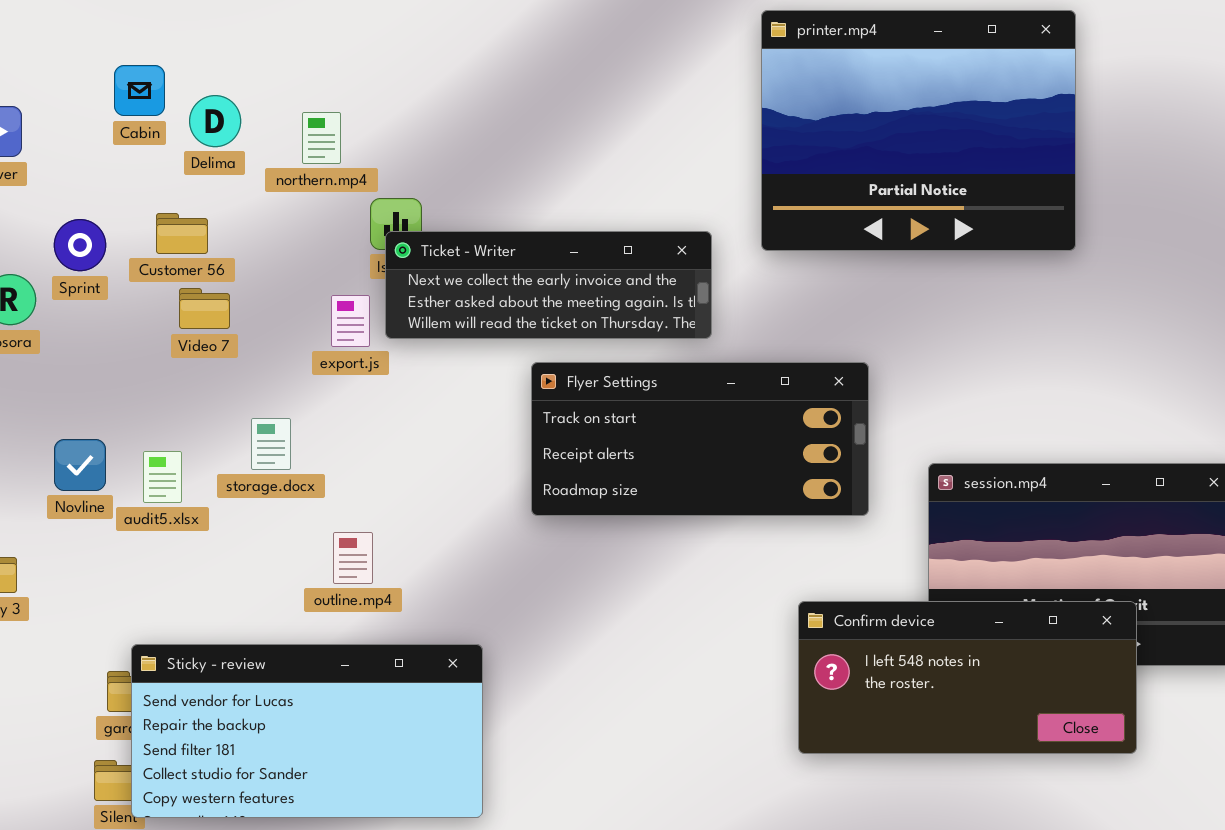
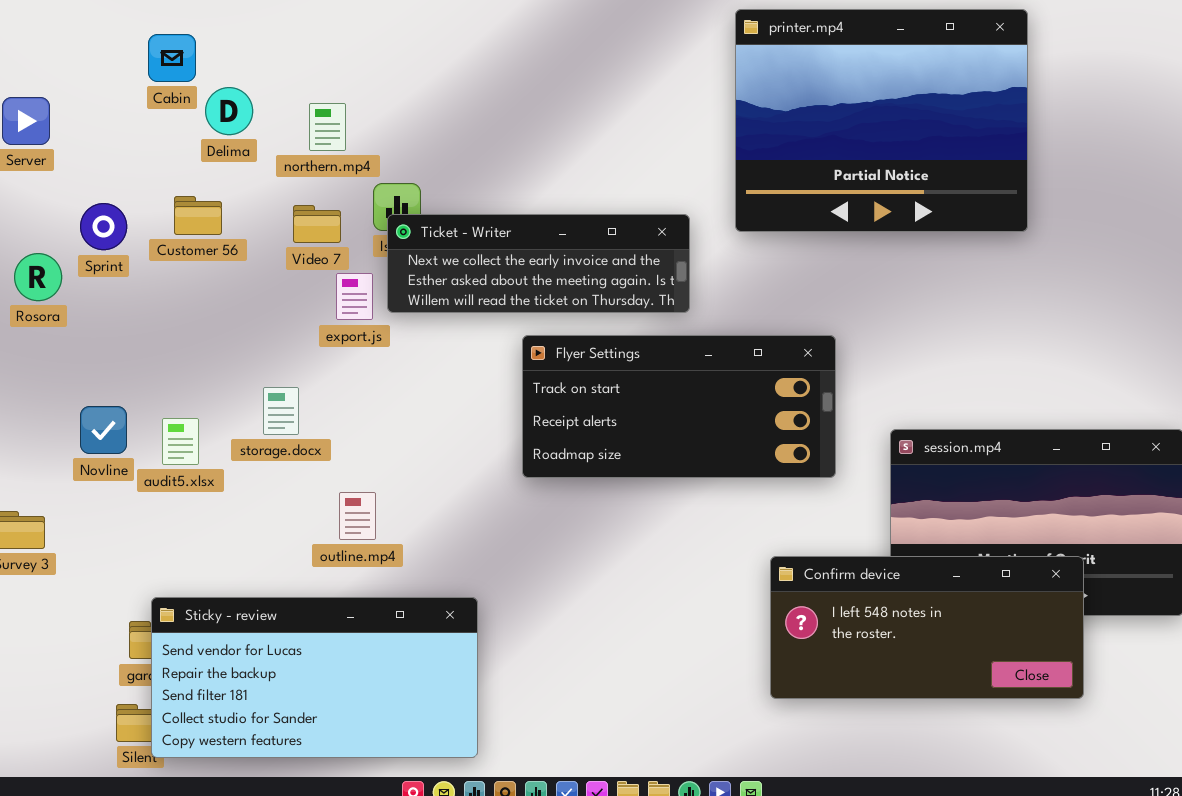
Cabin: [114,65,165,116] -> [148,34,196,82], moved
Video 7: [179,288,230,329] -> [293,205,341,243], moved

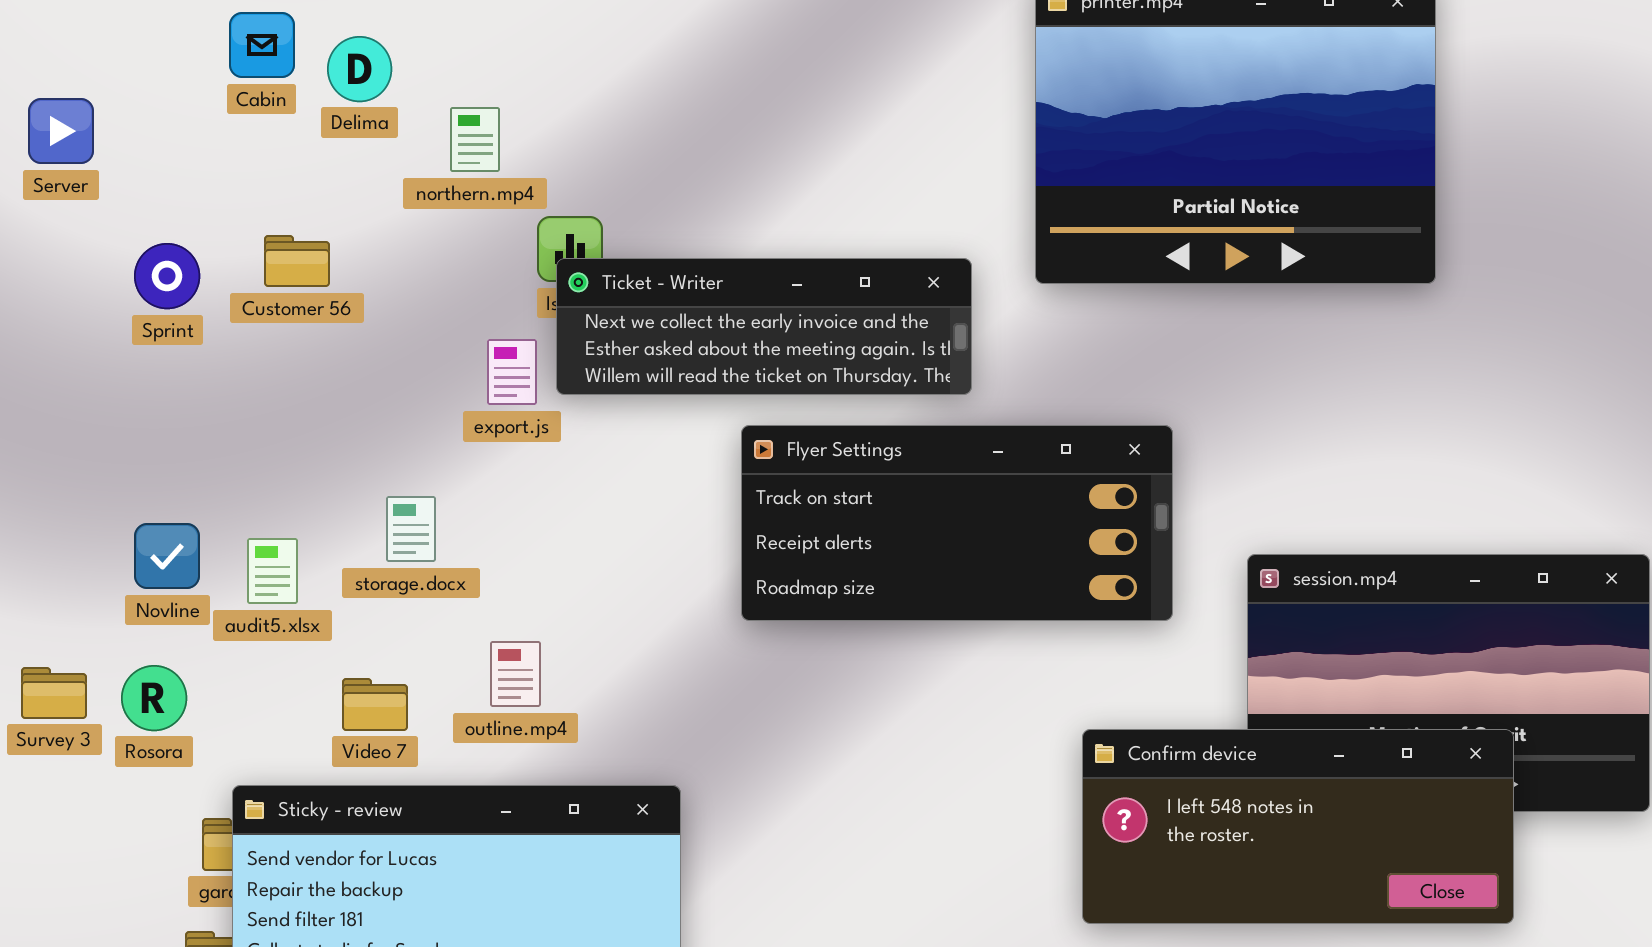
Delima: [205,87,253,135] -> [327,36,392,102], moved
Video 7: [293,205,341,243] -> [342,678,408,731], moved
Rosora: [14,253,62,301] -> [121,665,187,731], moved

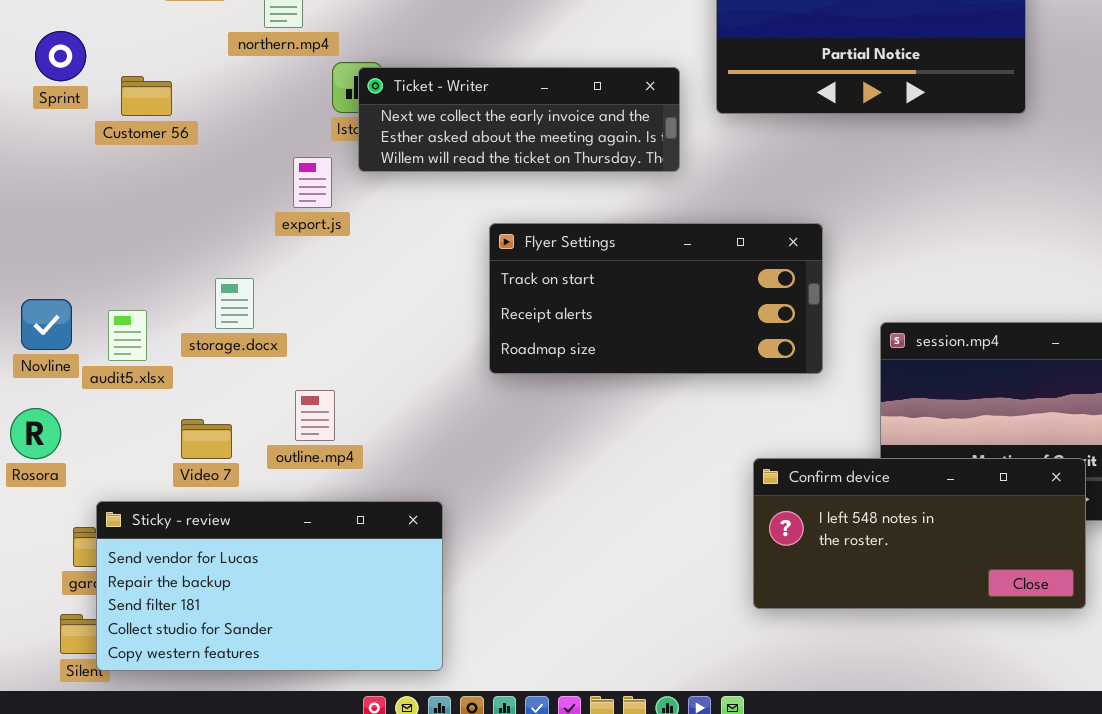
Sprint: [134,243,200,309] -> [35,31,86,81], moved
Ticket - Writer: [556,258,972,395] -> [358,67,680,172], moved

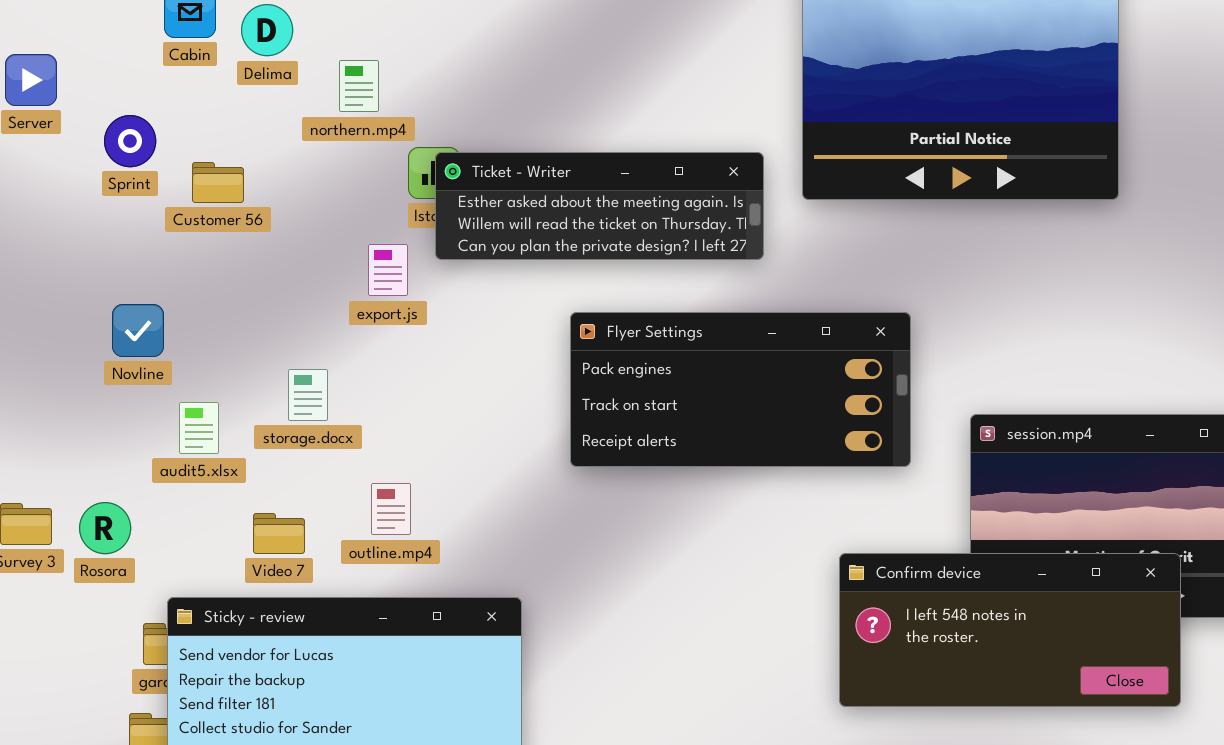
Ticket - Writer: [358,67,680,172] -> [435,152,764,260], scrolled down 1 row
Flyer Settings: [489,223,823,374] -> [570,312,911,467], scrolled up 1 row
Novline: [21,299,72,350] -> [112,304,164,357], moved

